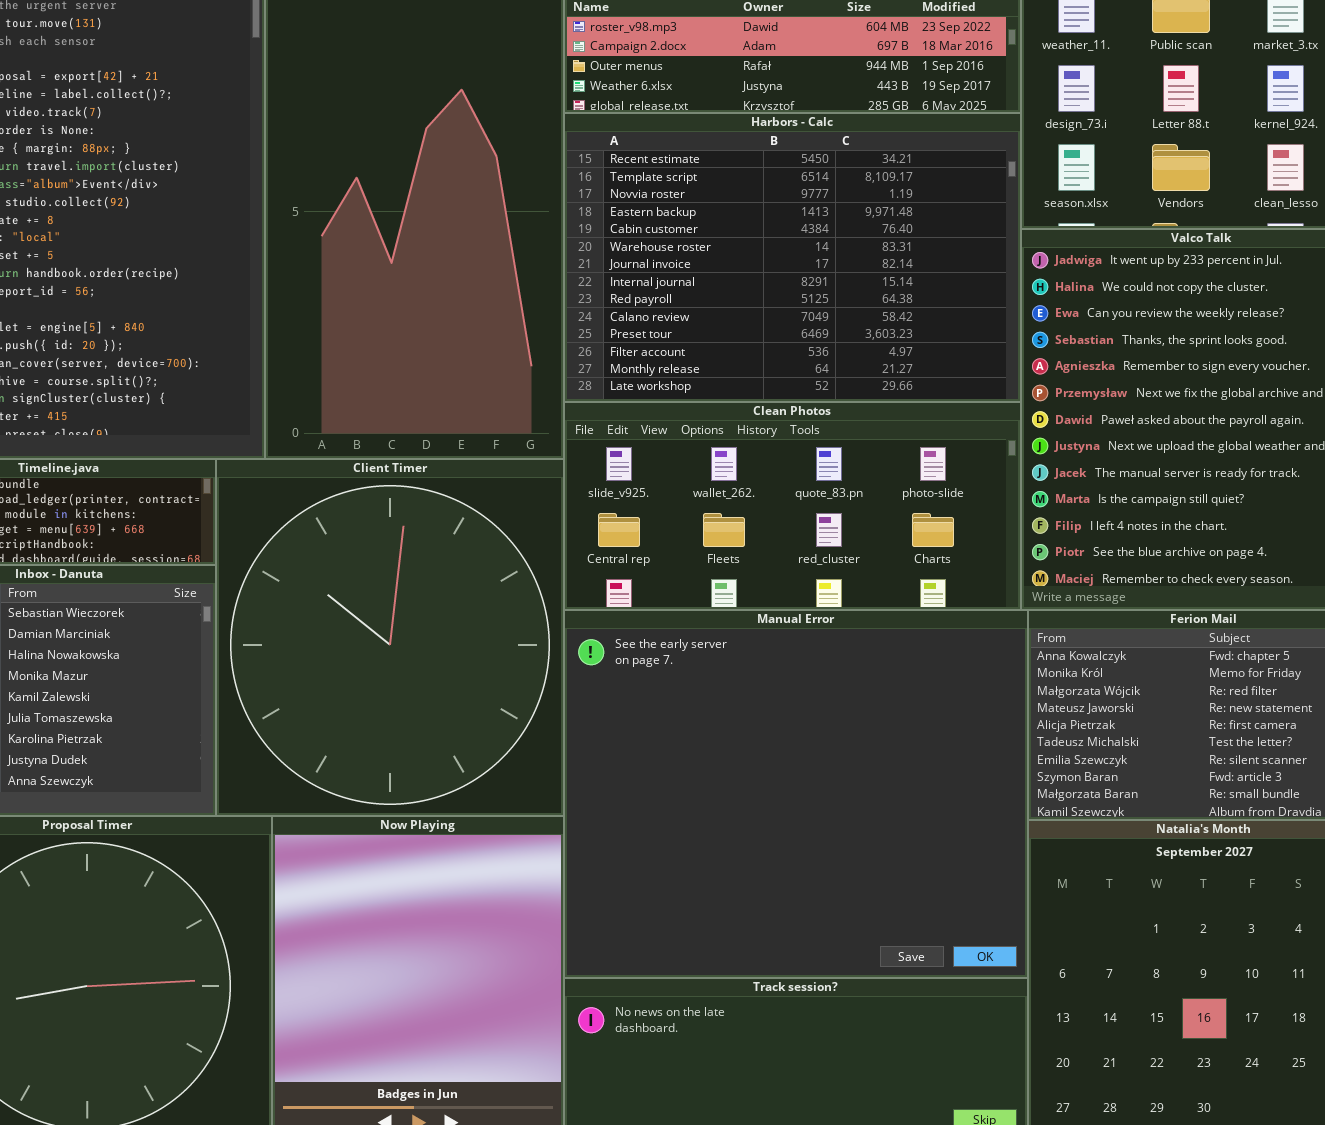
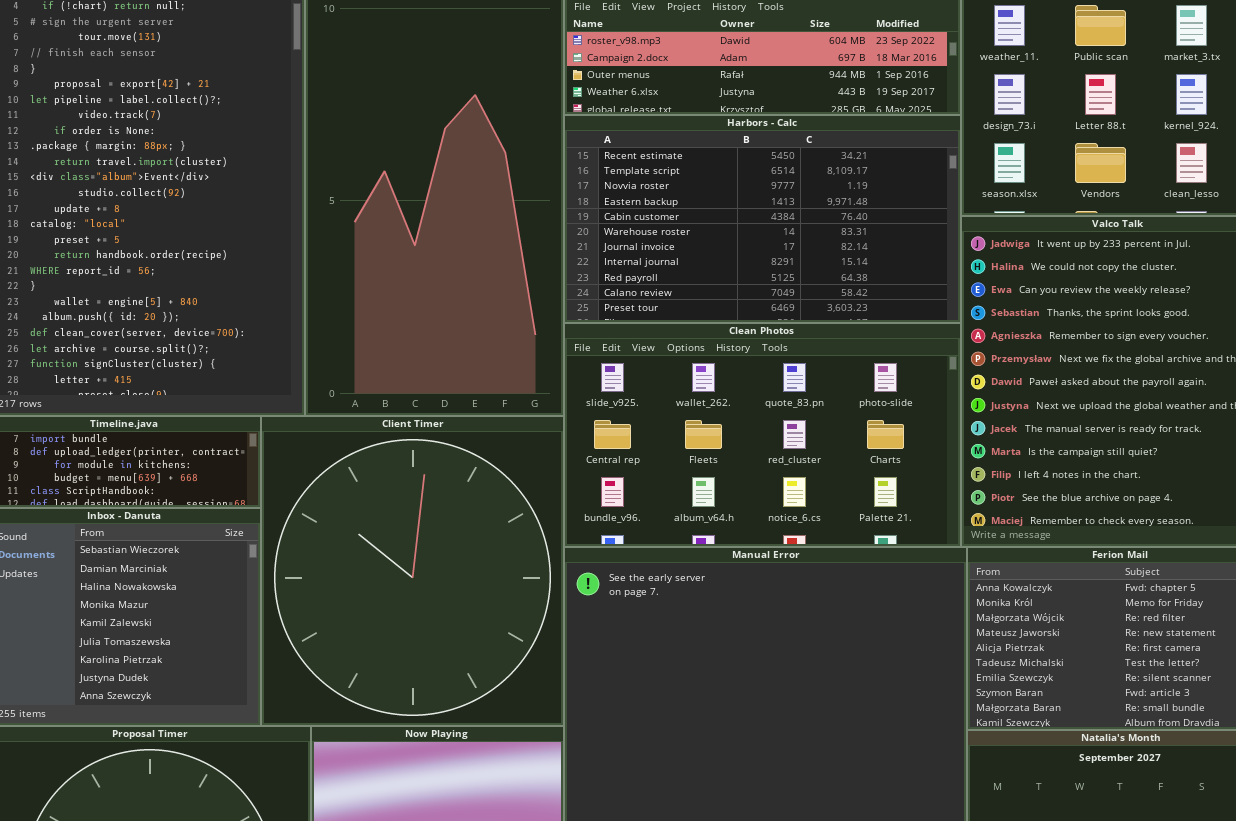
Harbors - Calc: [564,113,1021,402] -> [564,115,961,323], resized
Clean Photos: [564,402,1021,610] -> [564,323,961,547], resized

